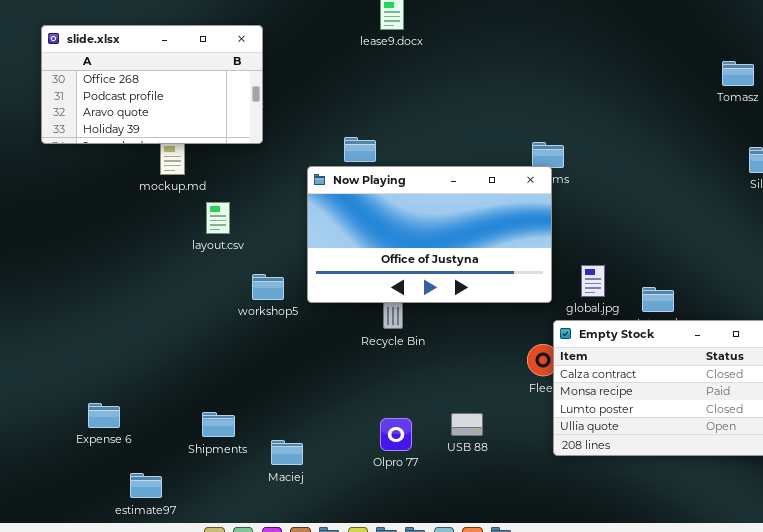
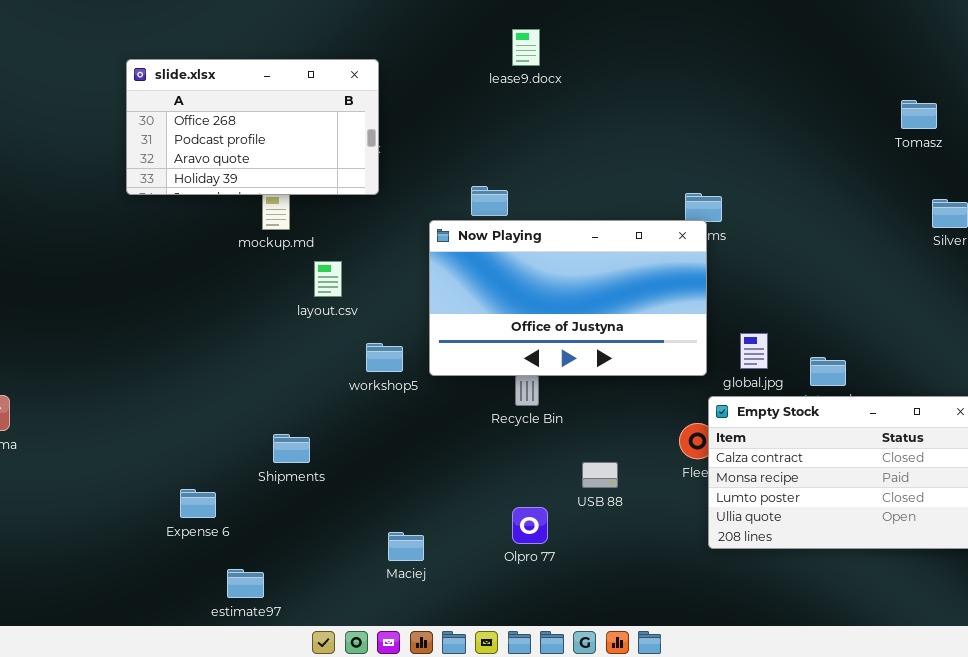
Shipments: [202,412,235,437] -> [273,434,310,463], moved
USB 88: [451,413,483,436] -> [582,462,618,488], moved

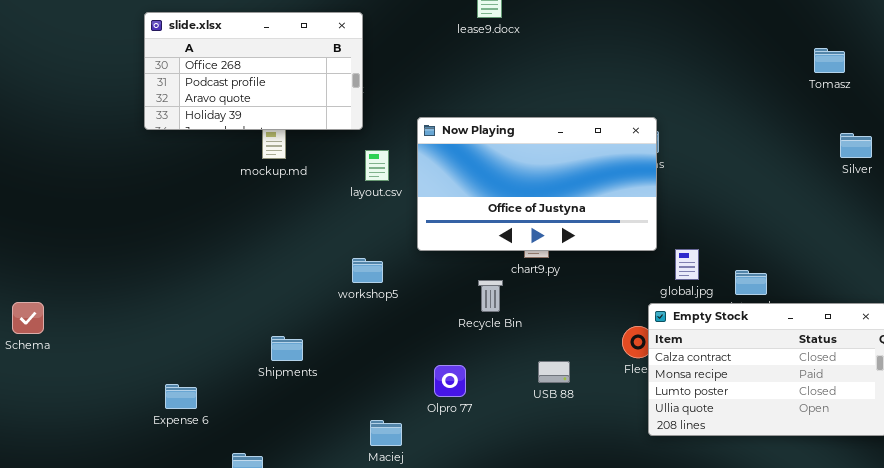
Now Playing: [429,220,707,376] -> [417,117,657,251], moved
layout.csv: [314,261,342,297] -> [365,150,389,181], moved
Expense 6: [180,489,216,518] -> [165,384,197,409], moved
Olpro 77: [512,507,548,544] -> [434,365,466,397], moved

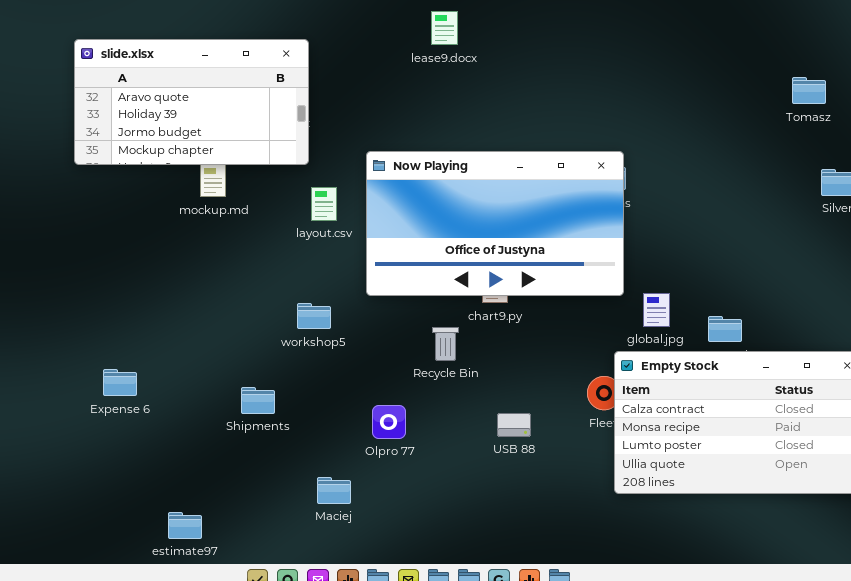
slide.xlsx: [144,12,363,130] -> [74,39,309,165], scrolled down 2 rows
Shipments: [271,336,303,361] -> [241,387,275,414], moved
Olpro 77: [434,365,466,397] -> [372,405,406,439], moved
Expense 6: [165,384,197,409] -> [103,369,137,396], moved

